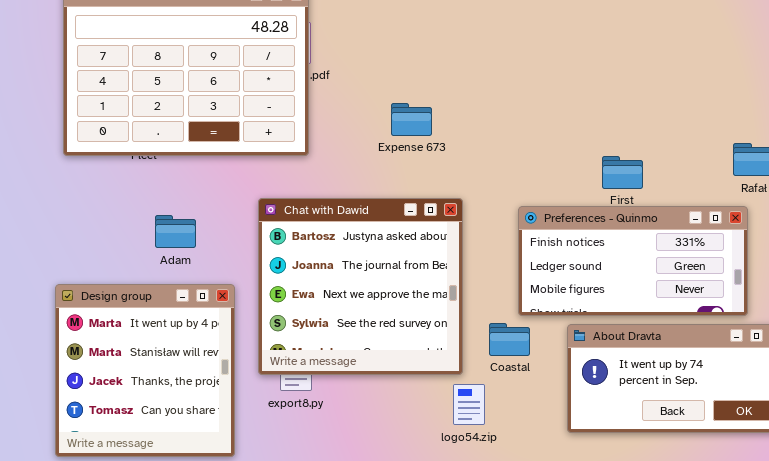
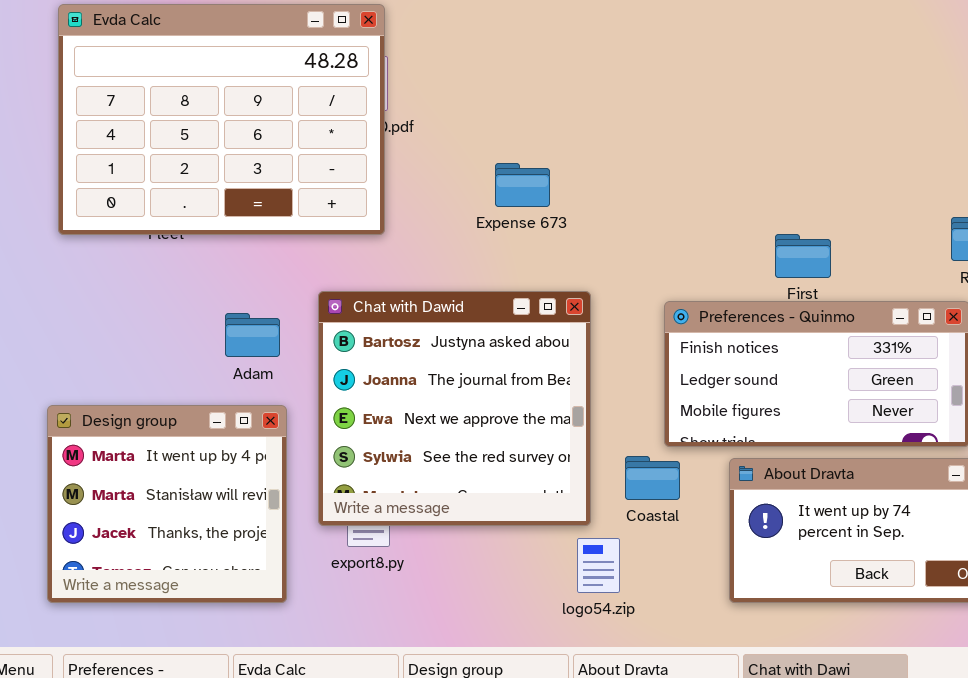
Adam: [155,215,196,248] -> [225,313,280,357], moved
Design group: [55,284,235,457] -> [47,405,287,603], resized

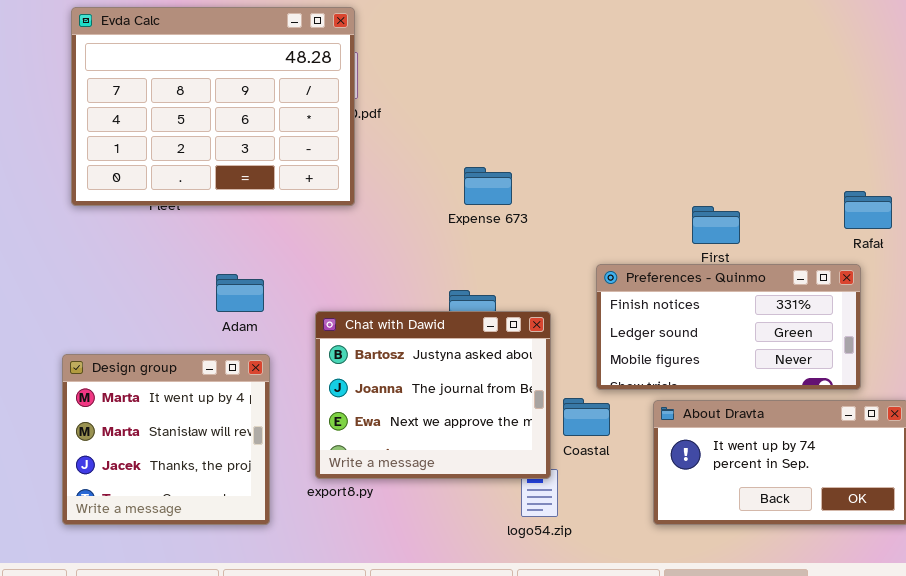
Expense 673: [495,163,550,207] -> [464,167,512,205], moved
Chat with Dawid: [318,291,591,526] -> [315,311,551,479], moved, resized

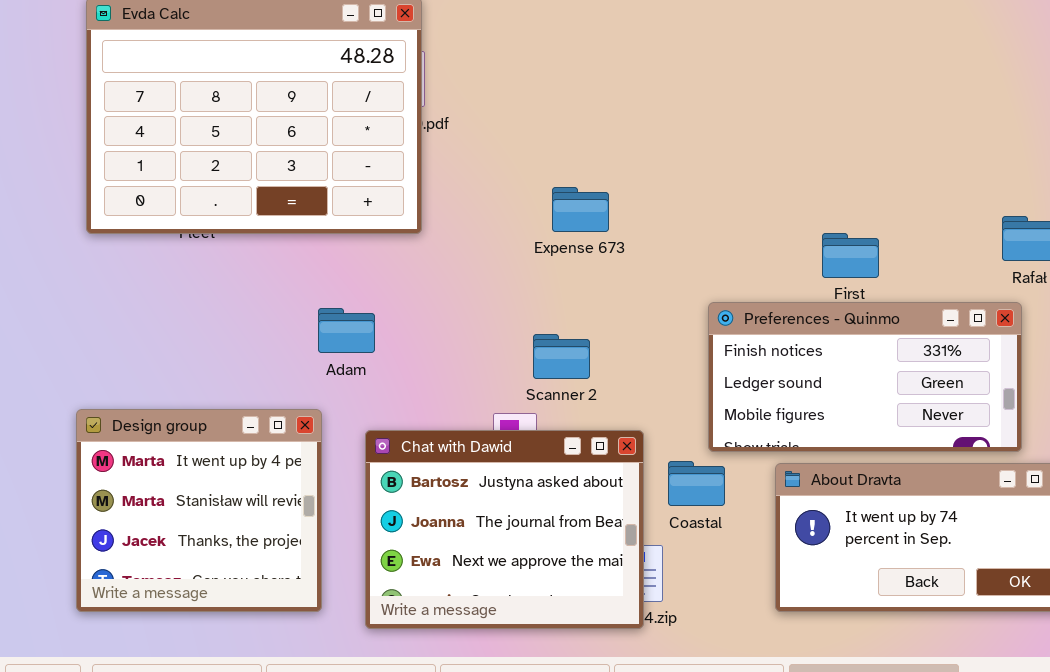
Adam: [216,274,264,312] -> [318,308,375,353], moved
Chat with Dawid: [315,311,551,479] -> [365,430,644,629], moved

